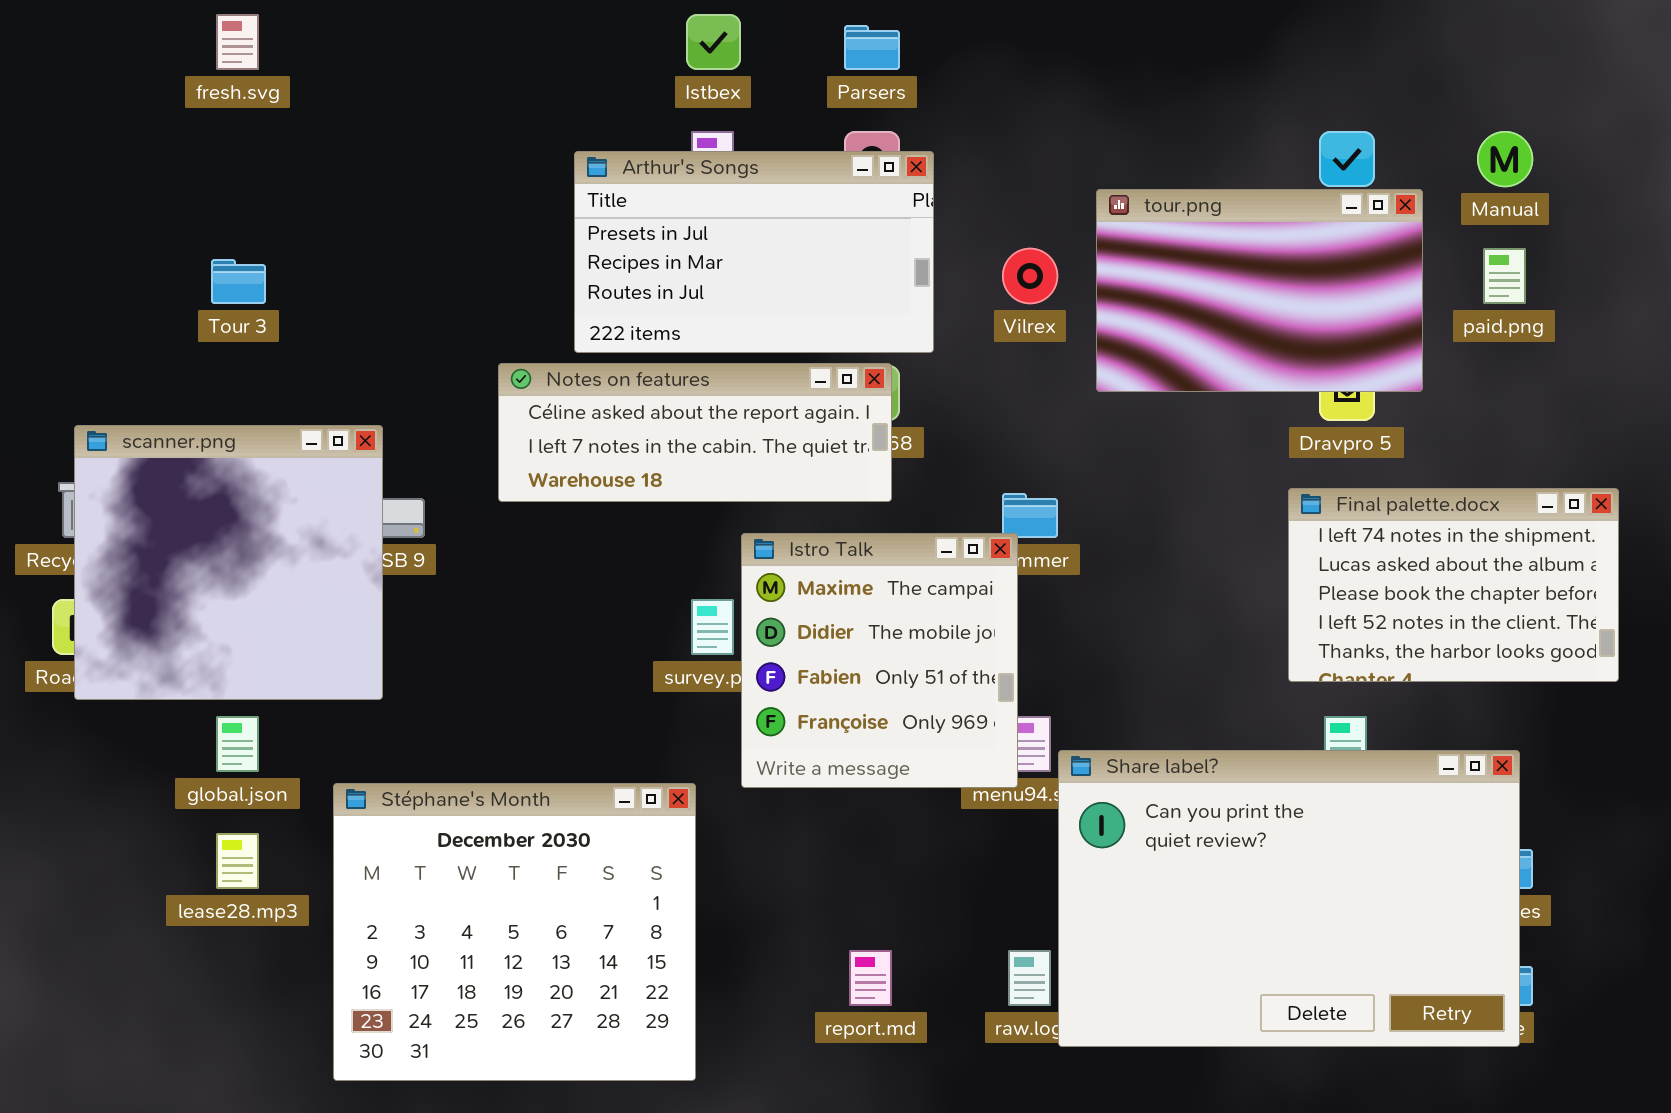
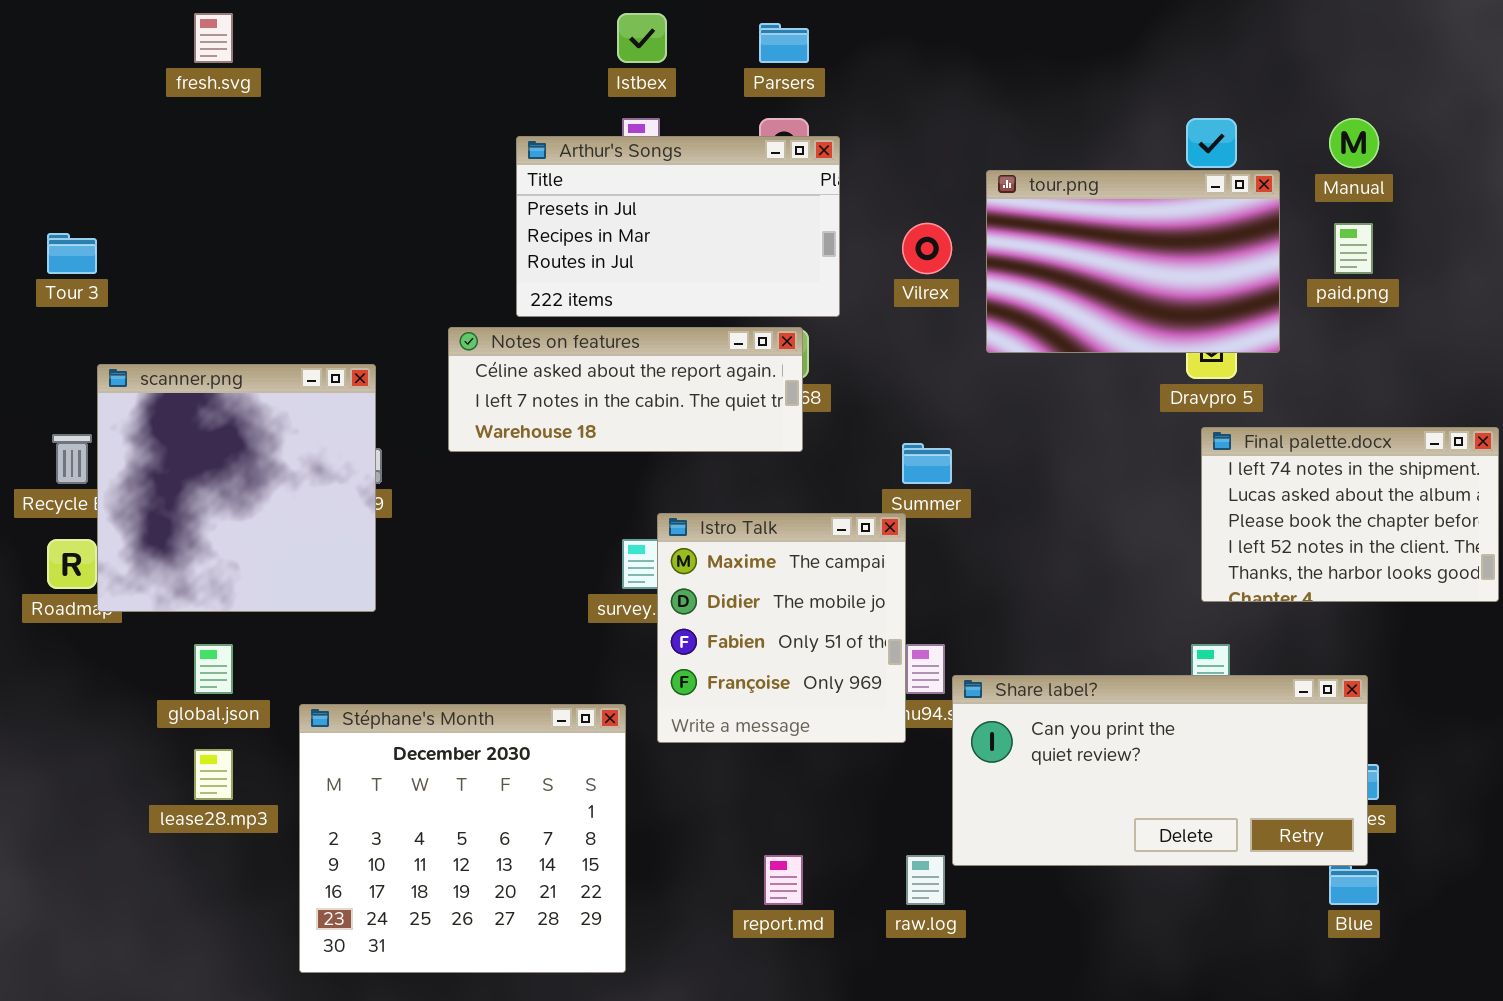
Tour 3: [211,259,266,304] -> [47,233,97,274], moved
scanner.png: [74,425,383,700] -> [97,364,376,612], moved
Final palette.docx: [1288,488,1619,682] -> [1201,427,1499,602], moved
Istro Talk: [741,533,1018,788] -> [657,513,906,743], moved
Share label?: [1058,750,1520,1047] -> [952,675,1368,866], resized

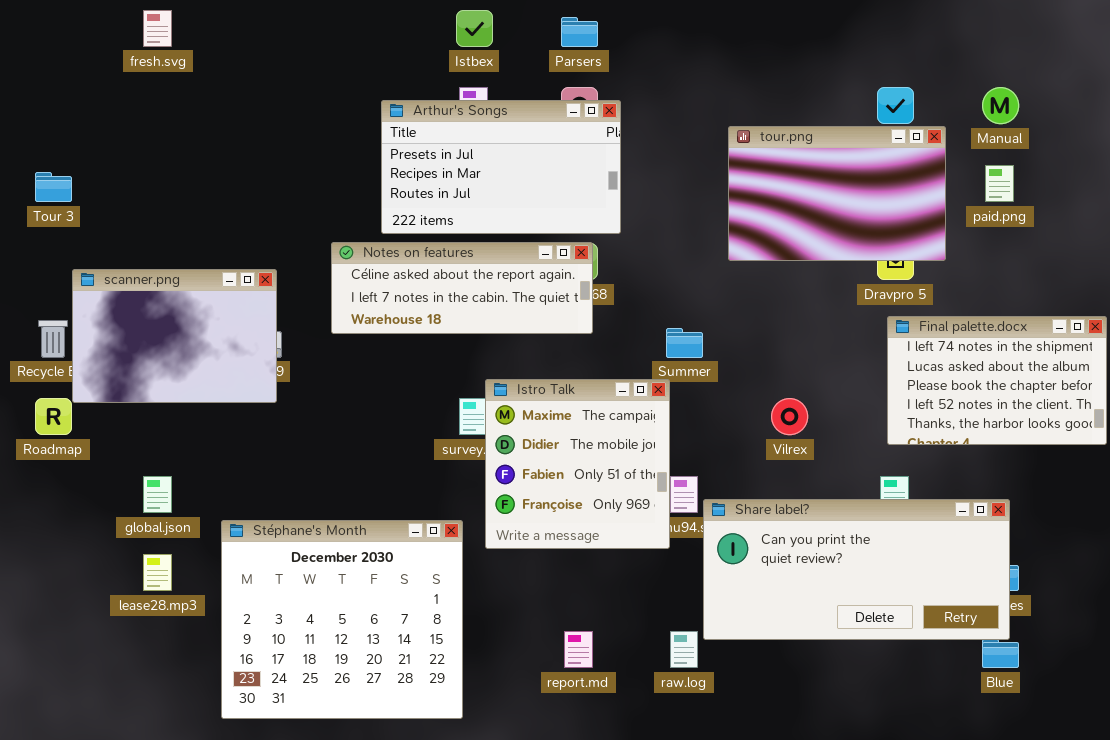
Vilrex: [902,223,952,274] -> [771,398,808,435], moved
scanner.png: [97,364,376,612] -> [72,269,277,403], resized

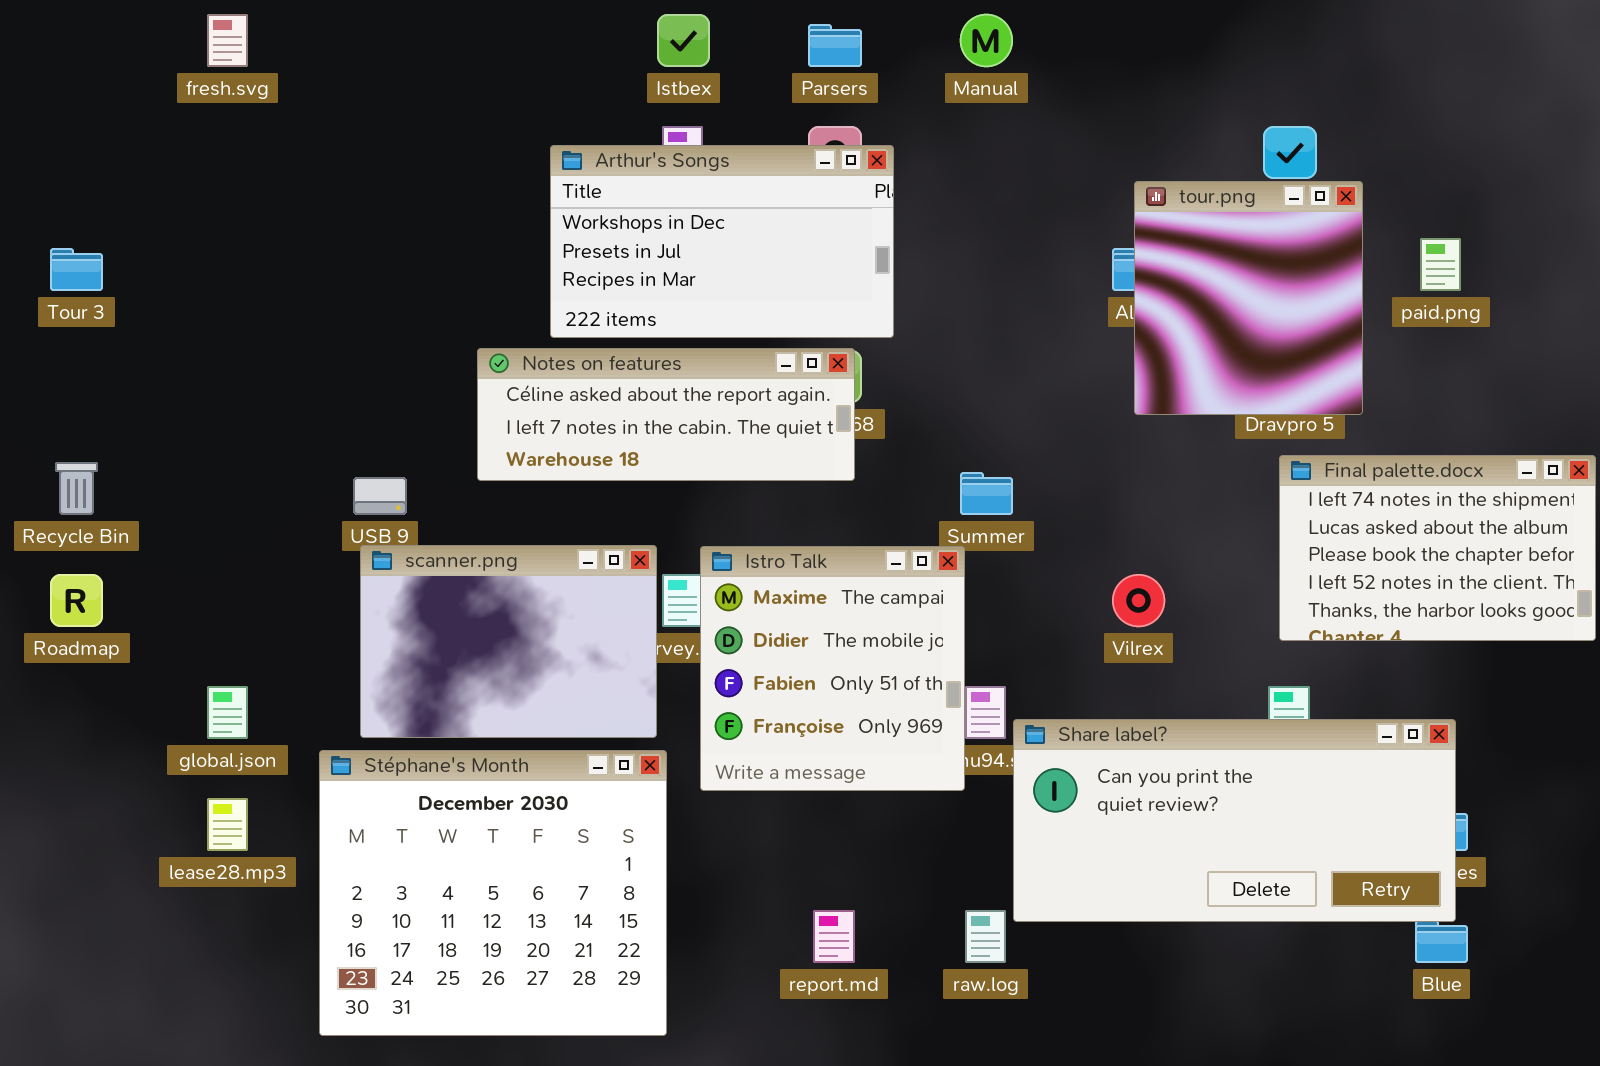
Manual: [982,87,1019,124] -> [960,14,1013,67], moved
Arthur's Songs: [381,100,621,234] -> [550,145,894,338], scrolled up 1 row
tour.png: [728,126,946,261] -> [1134,181,1363,415], resized
scanner.png: [72,269,277,403] -> [360,545,657,738], moved

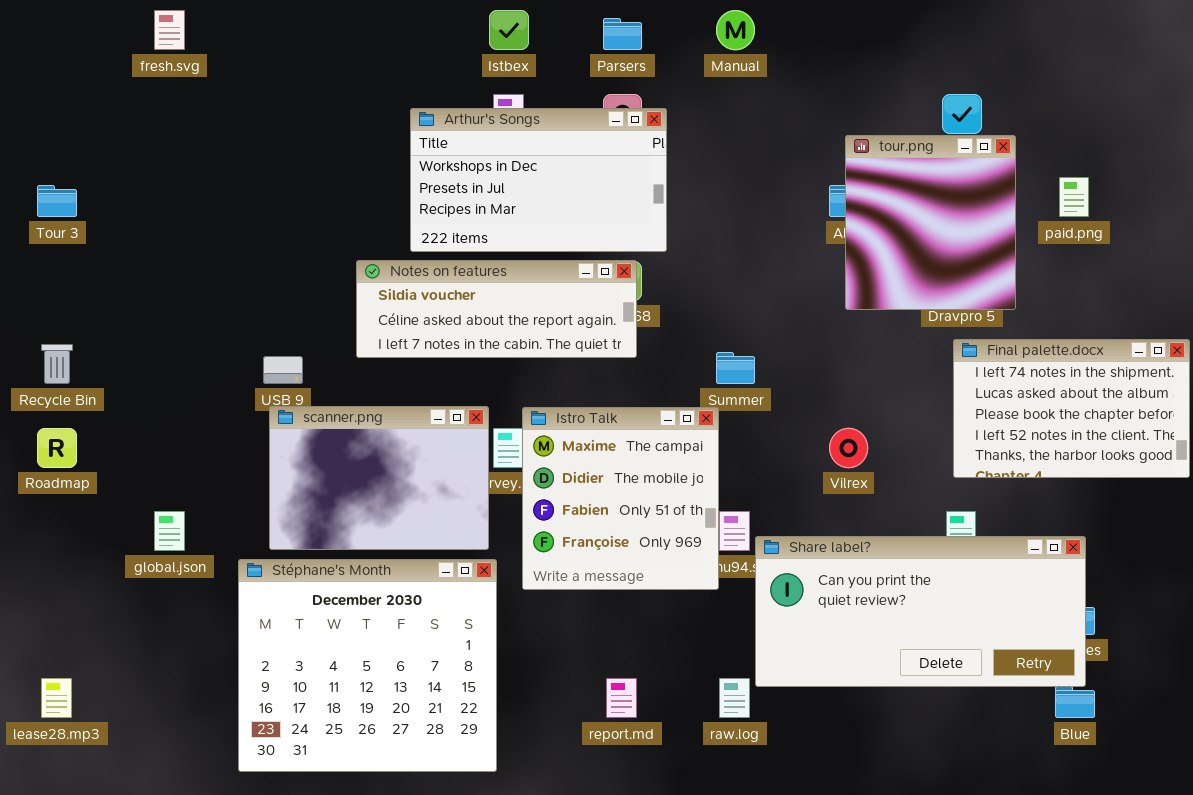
Notes on features: [477,348,855,481] -> [356,260,637,358], scrolled up 1 row
lease28.mp3: [207,798,248,851] -> [41,678,72,718], moved

